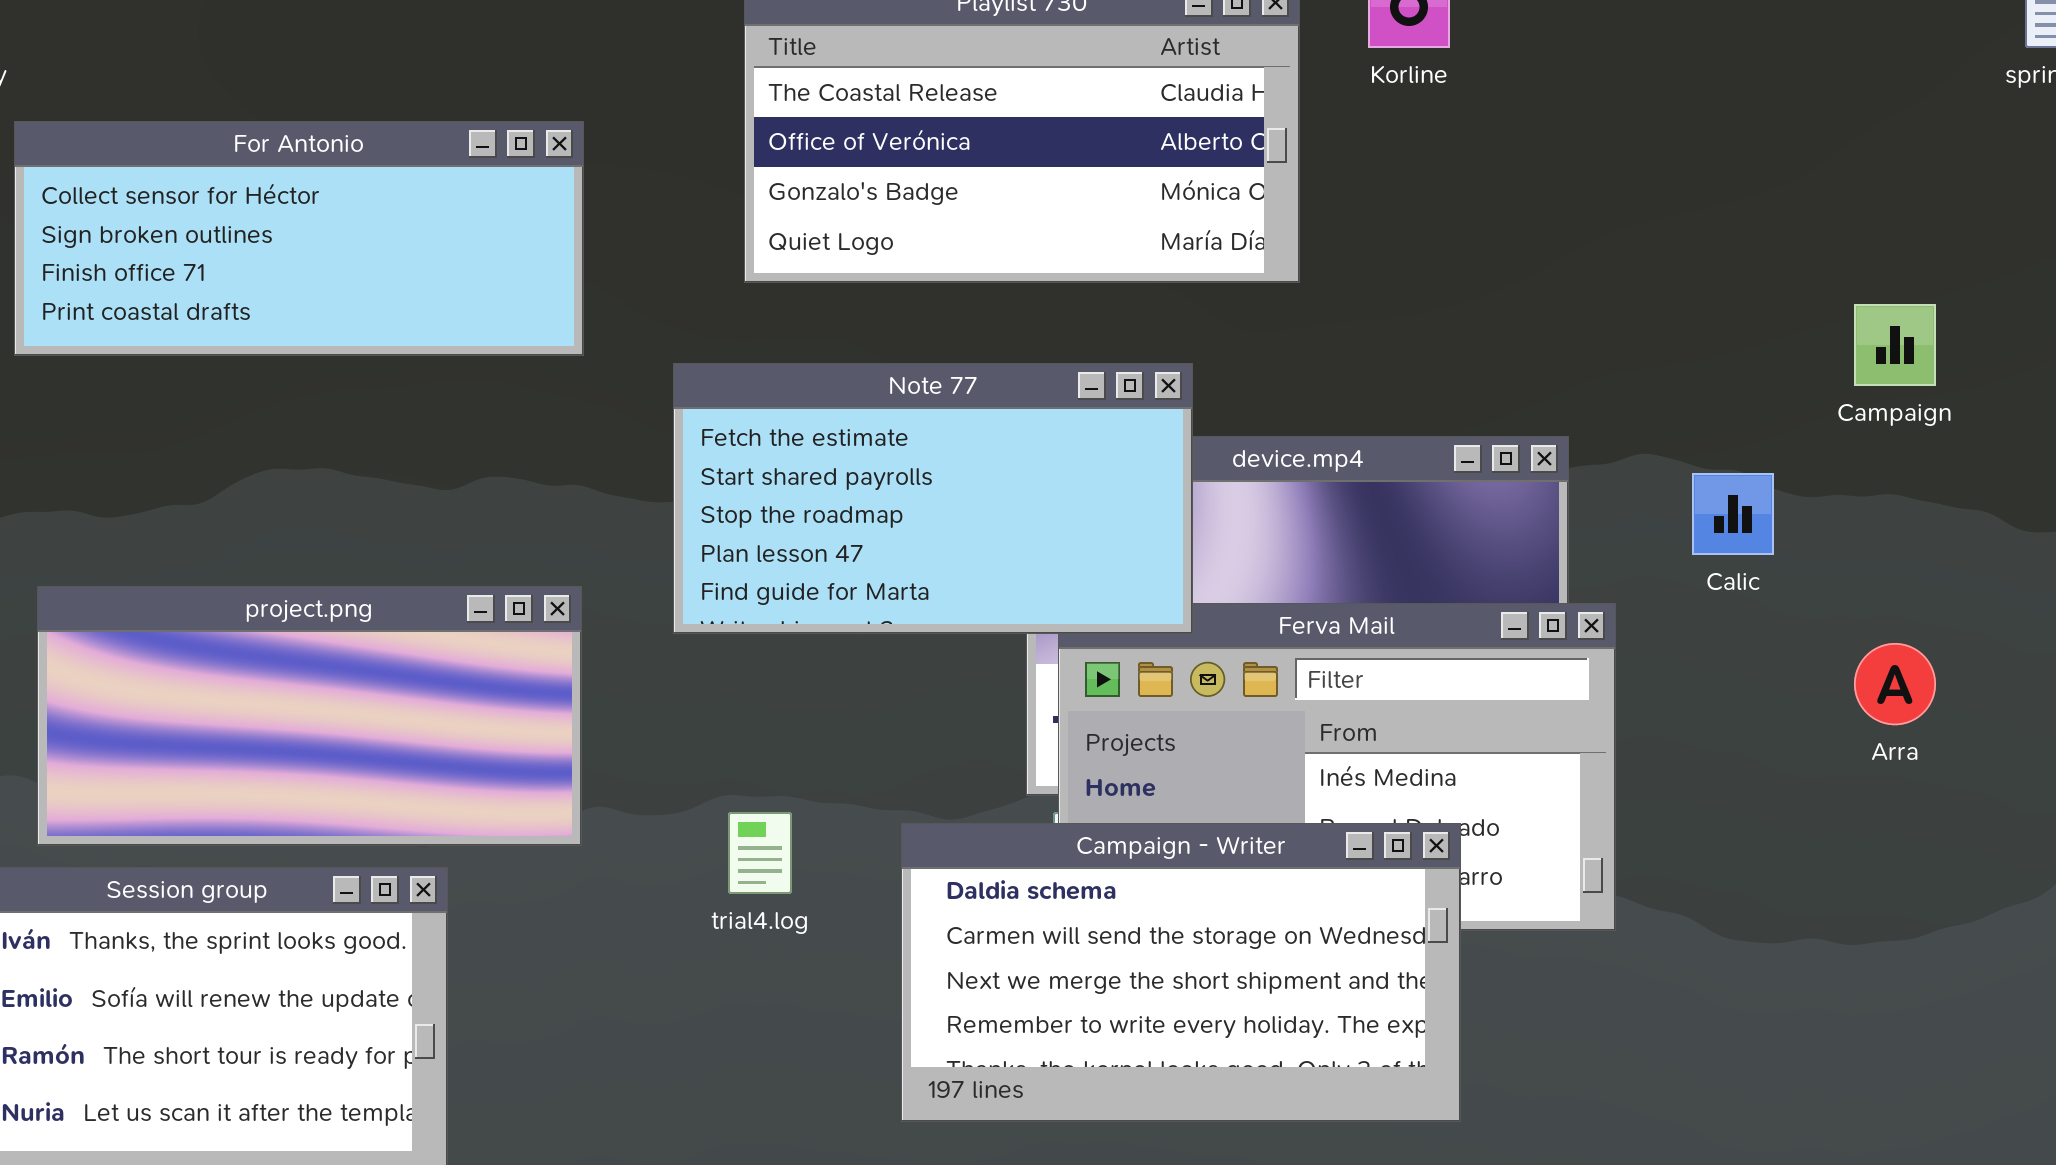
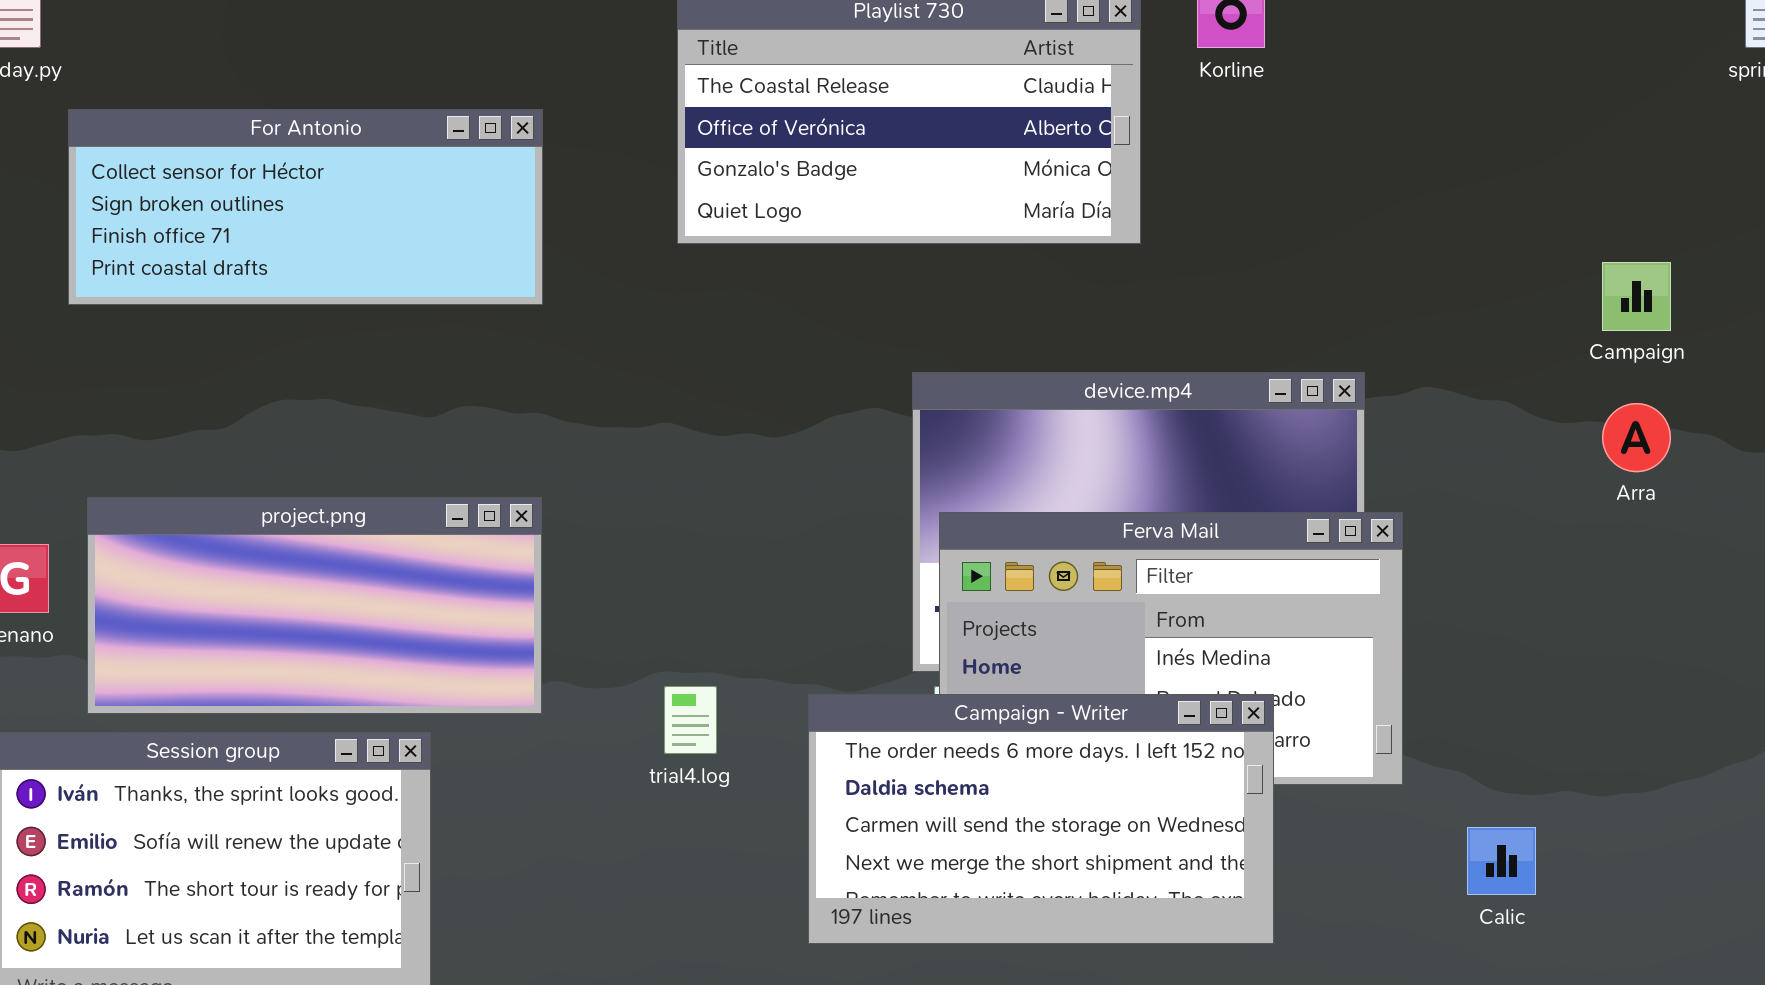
Note 77: [673,363,1193,634] -> none, closed
Calic: [1692,473,1774,555] -> [1467,827,1536,895], moved
Arra: [1854,643,1936,725] -> [1602,403,1671,472], moved
Campaign - Writer: [901,823,1461,1122] -> [808,694,1274,944], scrolled up 1 row

